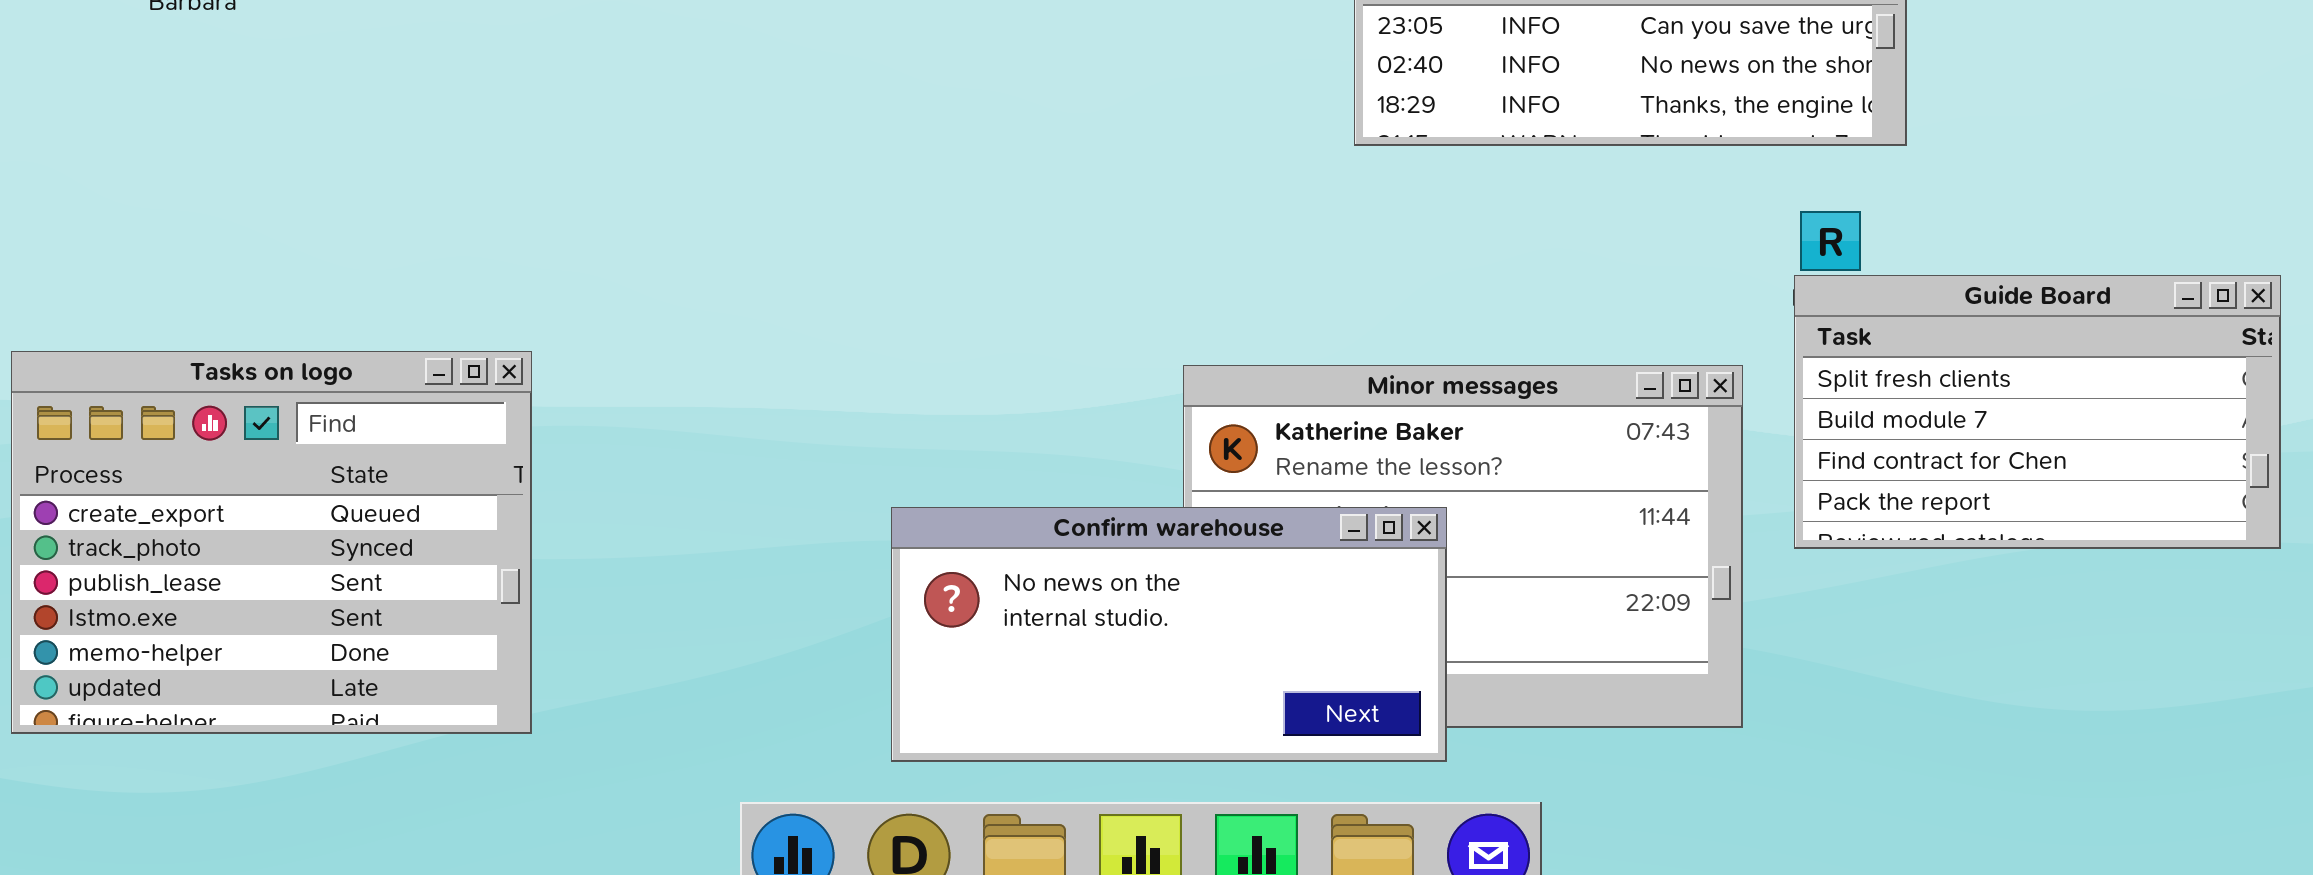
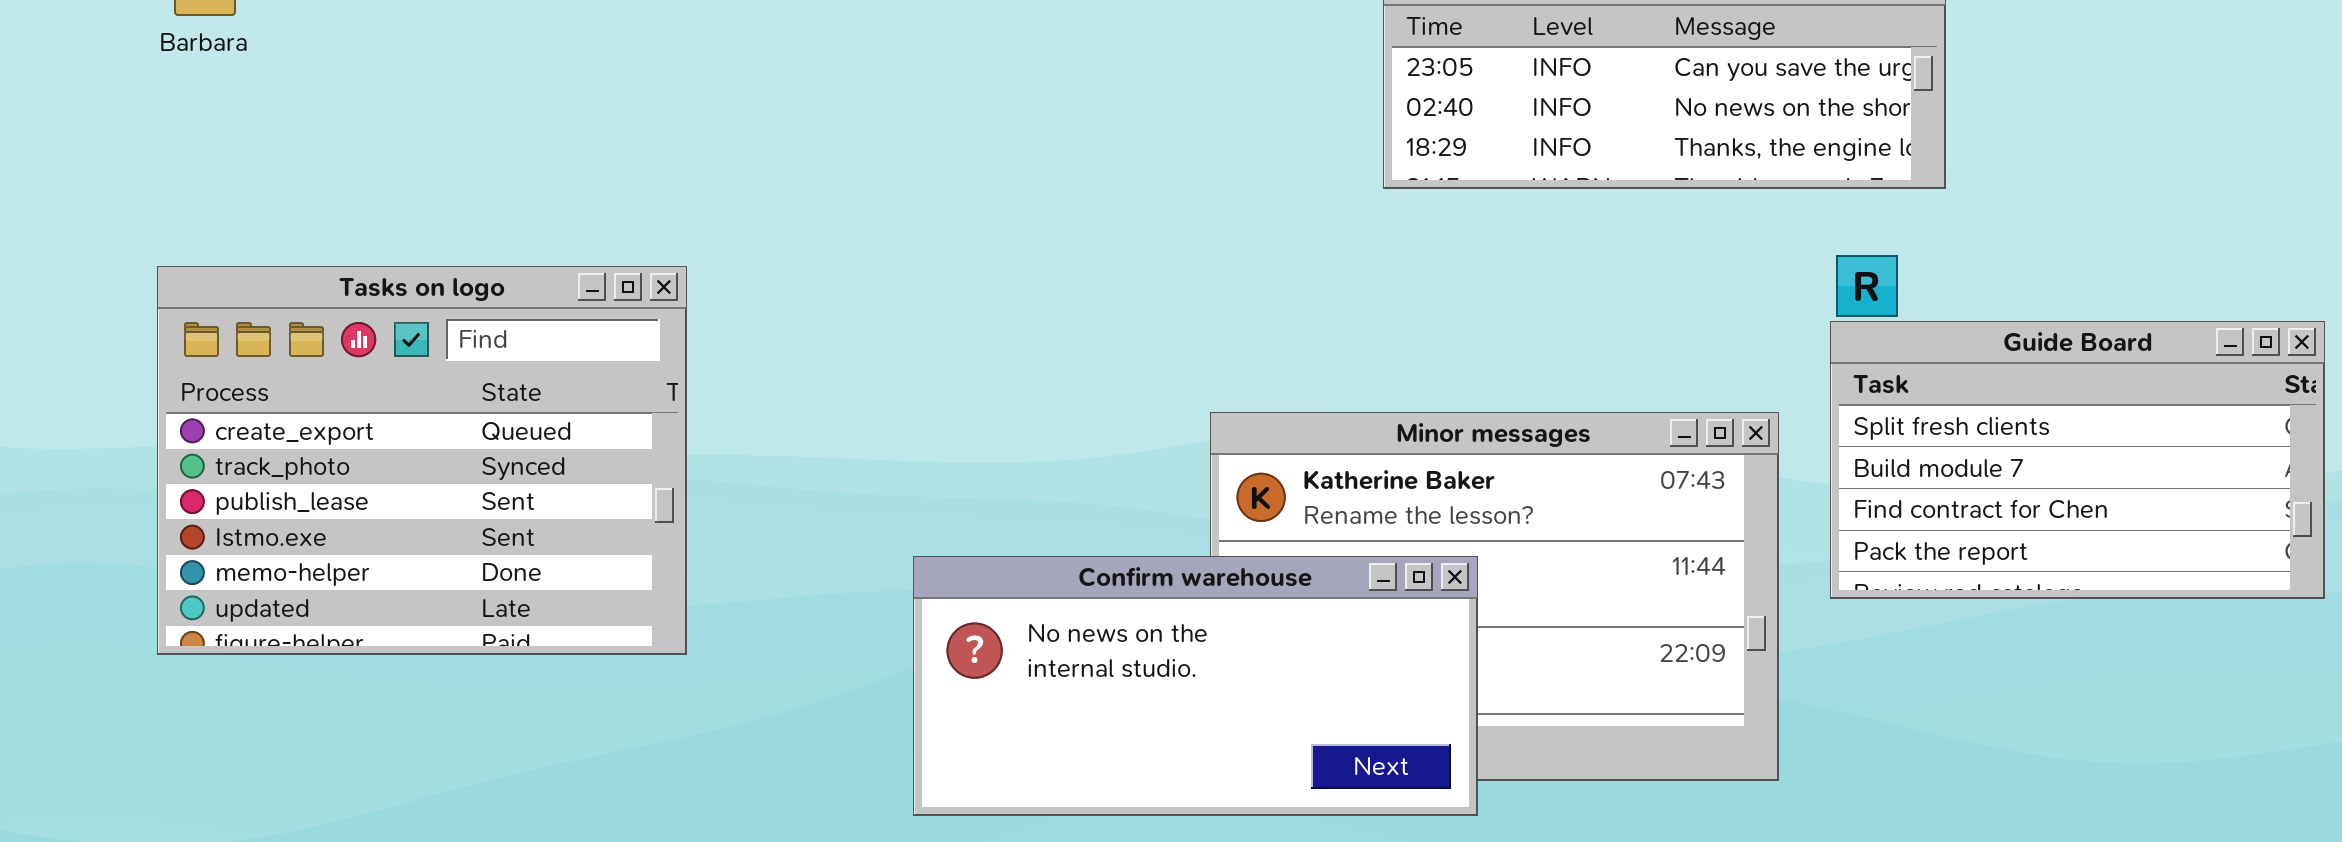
Tasks on logo: [11,351,532,734] -> [157,266,687,655], moved

